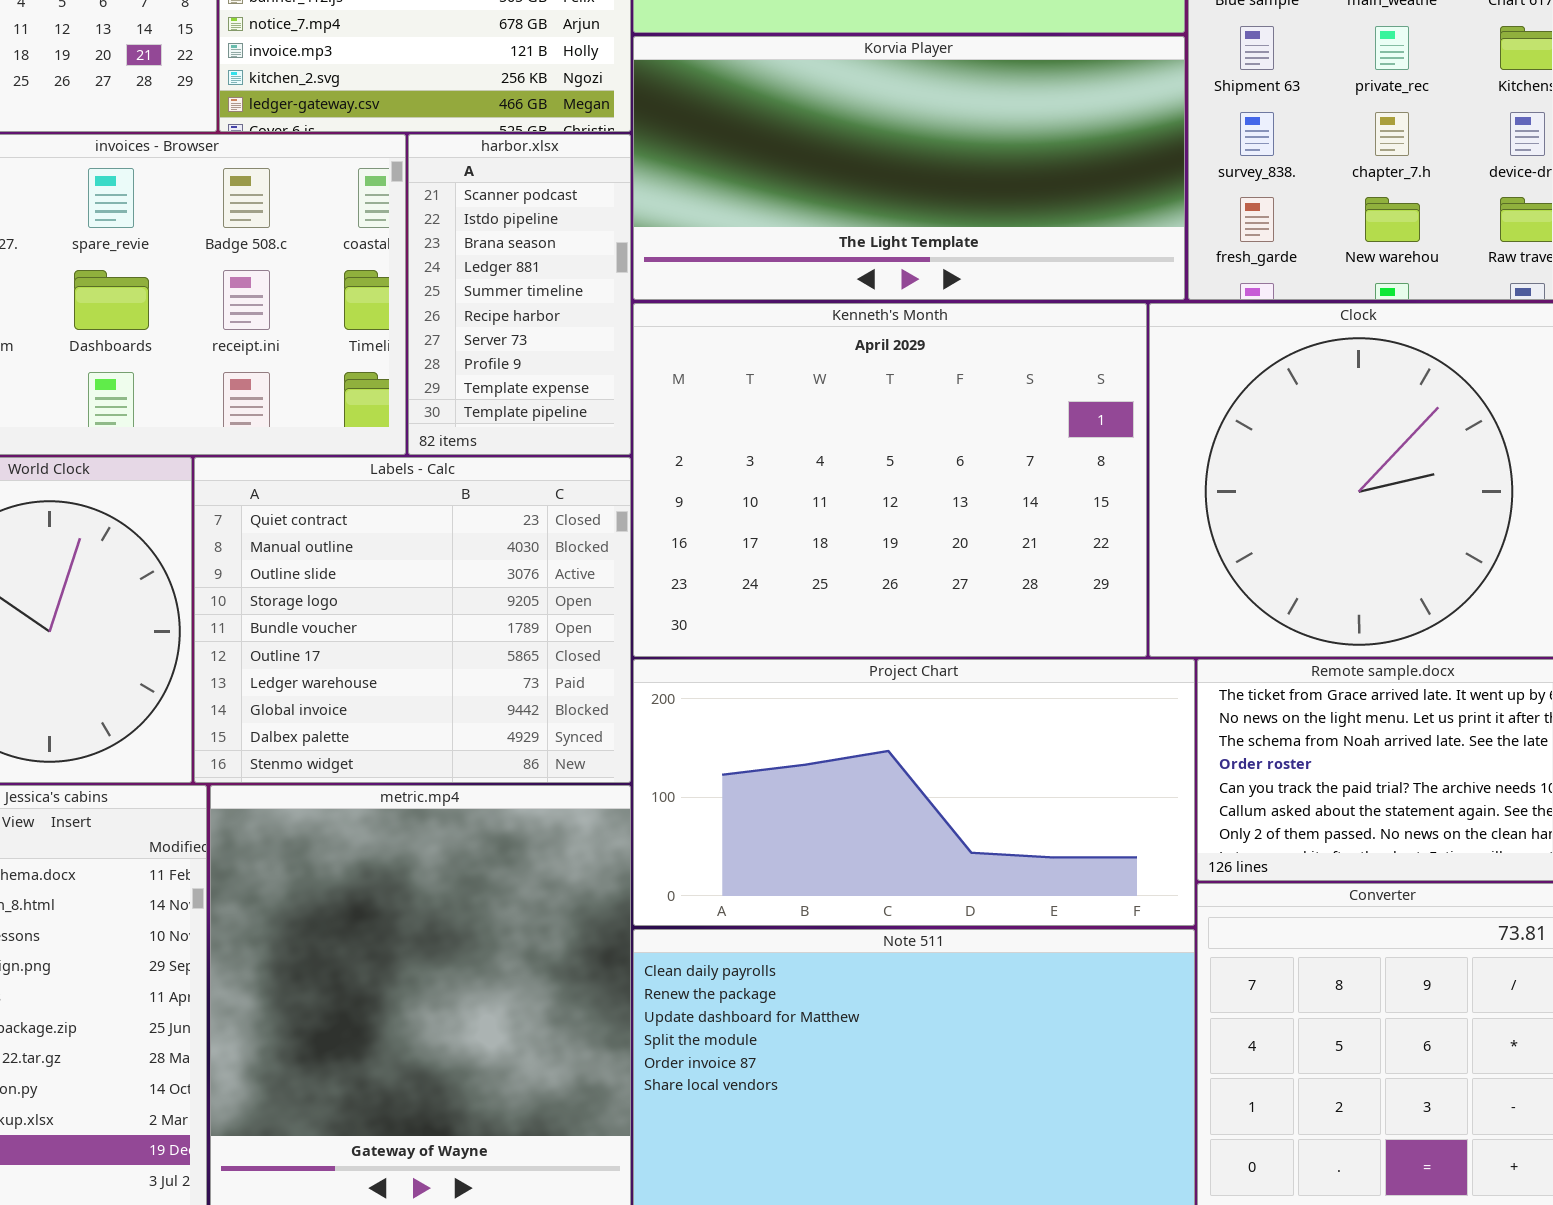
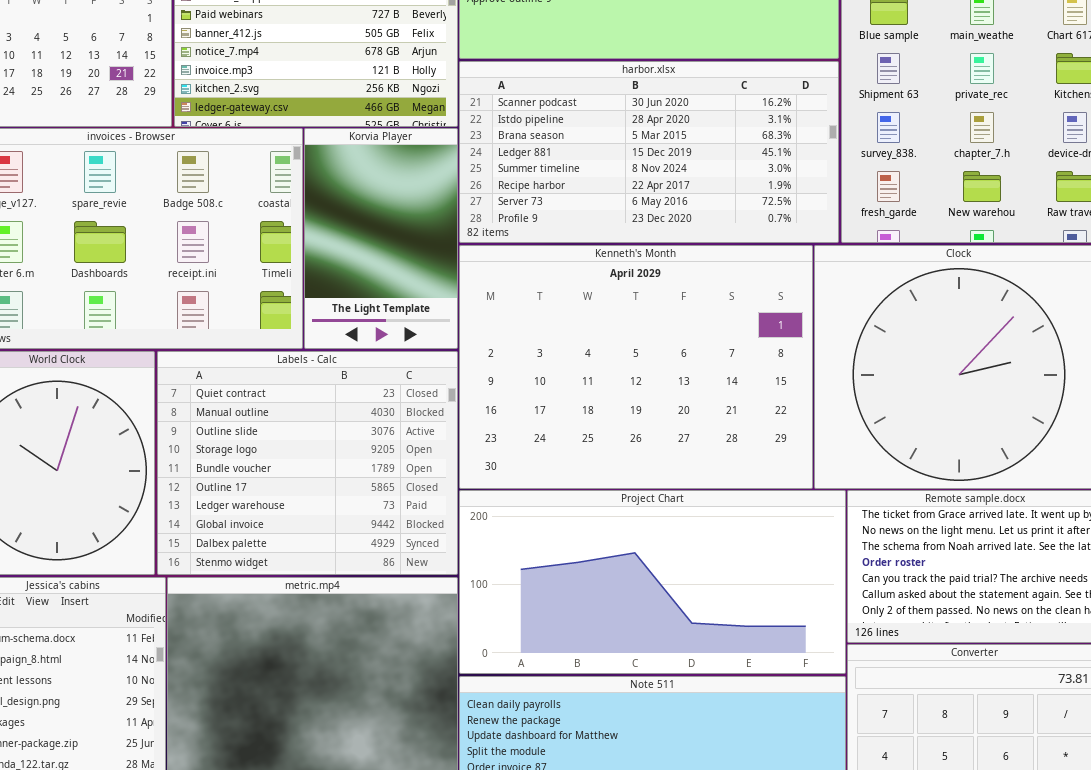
Korvia Player: [633,36,1185,300] -> [304,128,458,349], moved, resized
harbor.xlsx: [408,134,631,455] -> [459,61,839,243], moved, resized

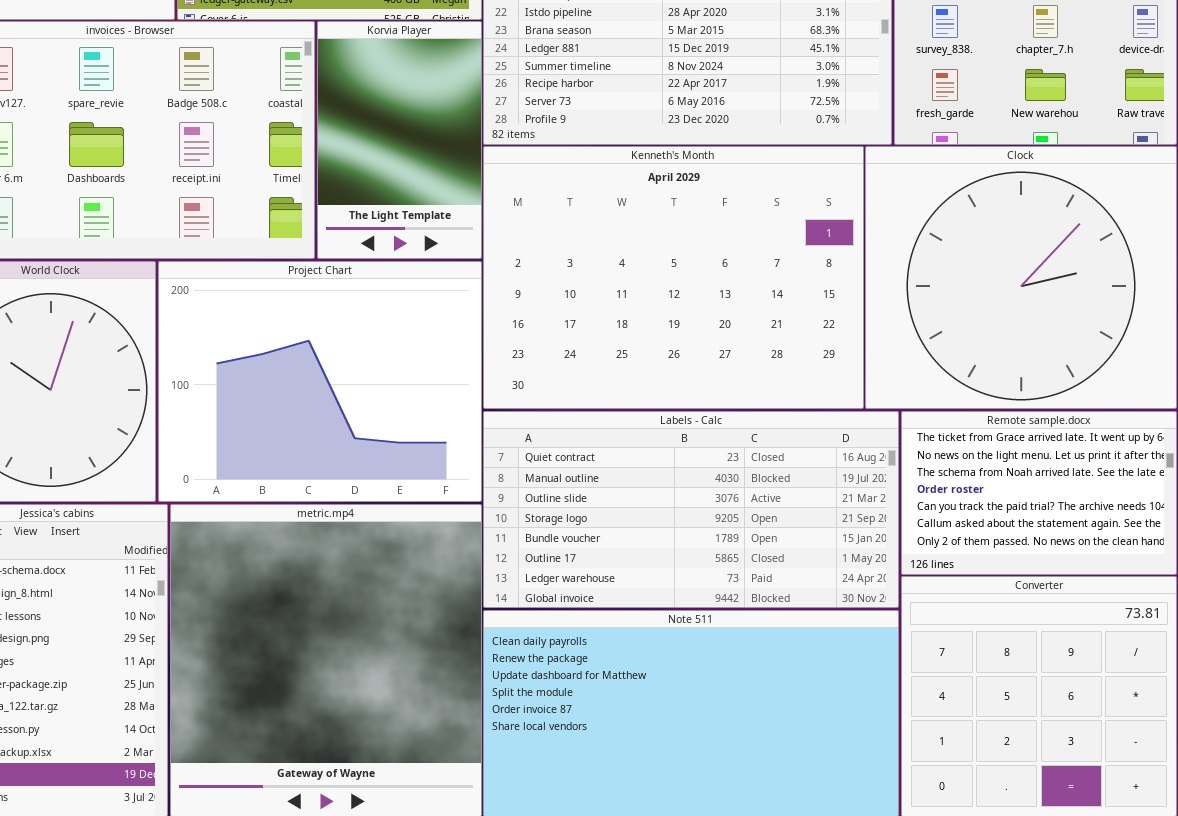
Labels - Calc: [157,351,458,575] -> [483,411,899,608], moved, resized
Project Chart: [459,490,846,674] -> [158,261,482,502], moved, resized

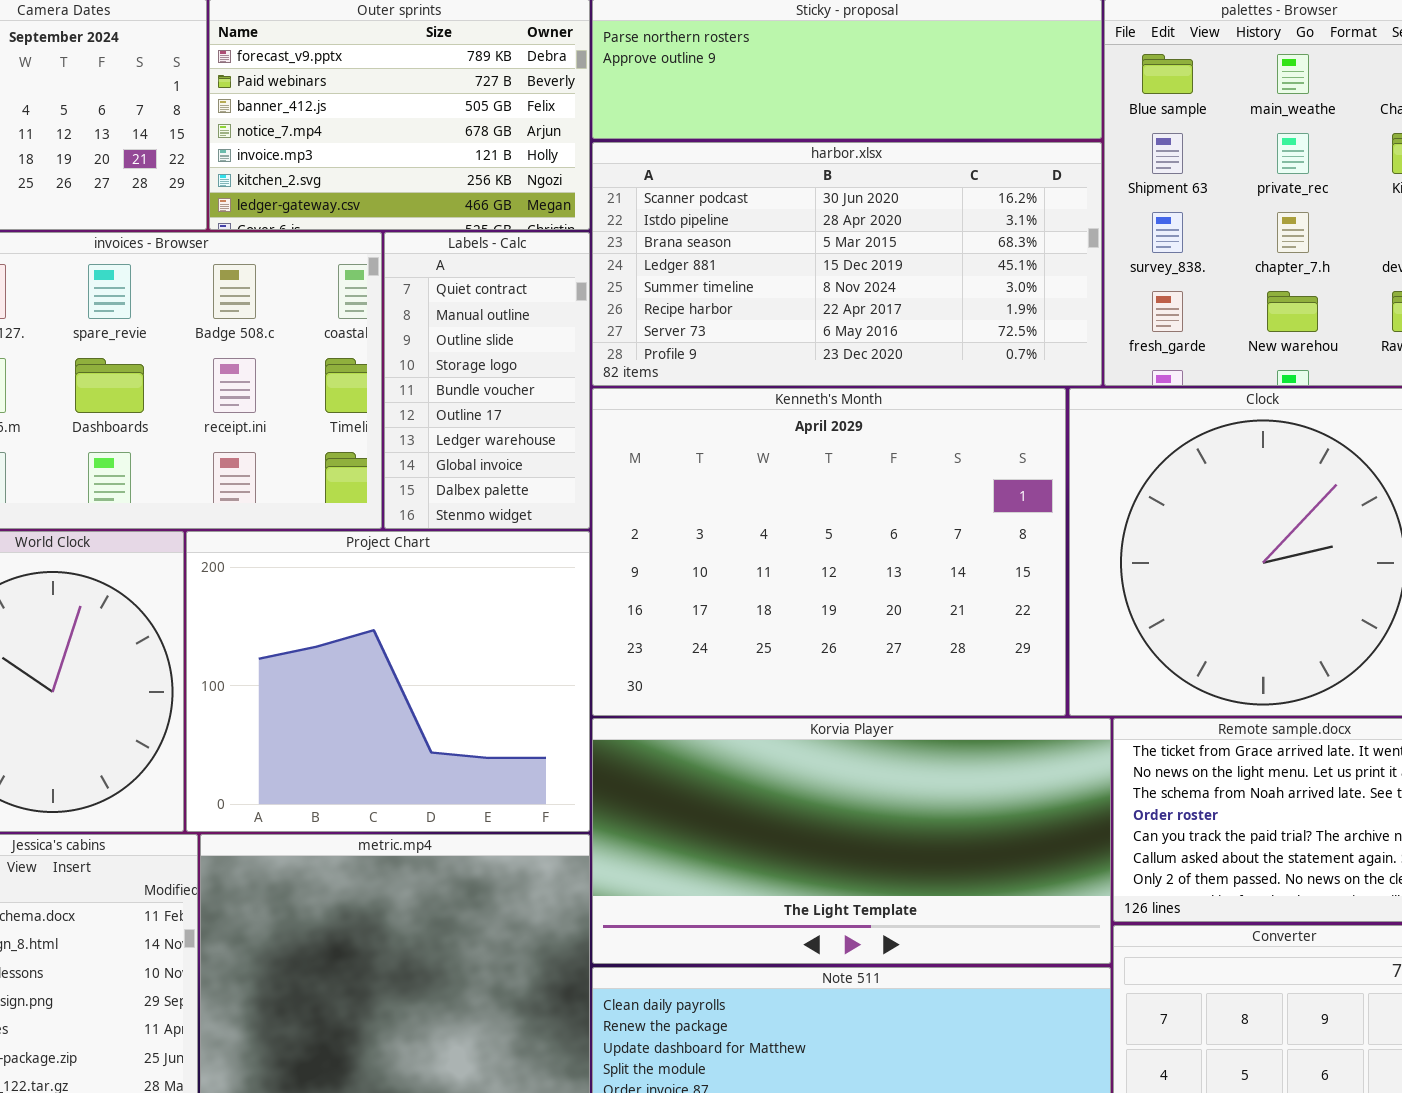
Korvia Player: [317,21,482,259] -> [592,718,1111,964], moved, resized
Labels - Calc: [483,411,899,608] -> [384,232,590,529], moved, resized

